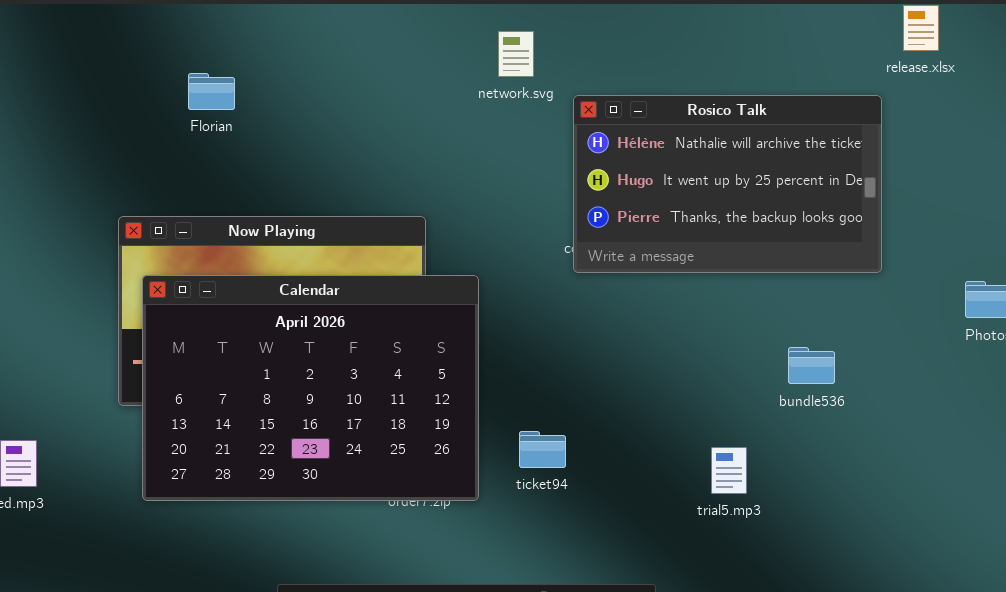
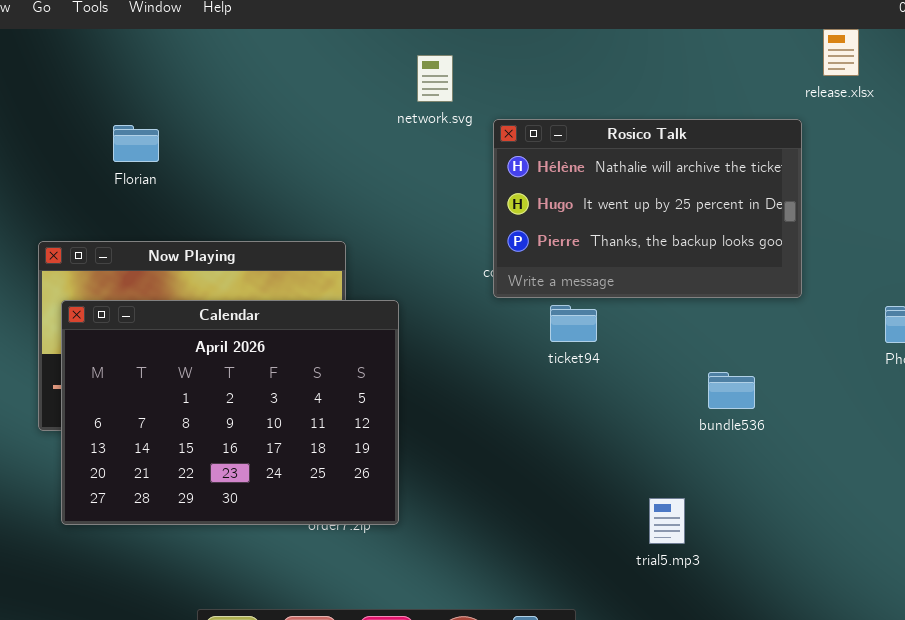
Florian: [188,73,235,110] -> [113,125,159,162], moved
ticket94: [519,431,566,468] -> [550,305,597,342], moved
trial5.mp3: [711,447,747,494] -> [649,498,685,544], moved

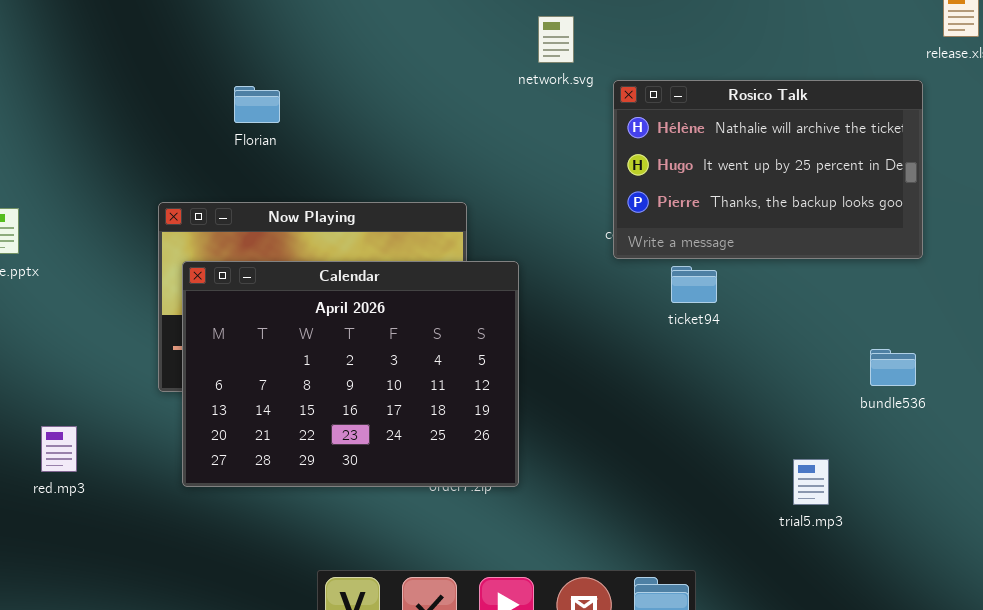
bundle536: [708,372,755,409] -> [870,349,916,386], moved
trial5.mp3: [649,498,685,544] -> [793,459,829,505], moved

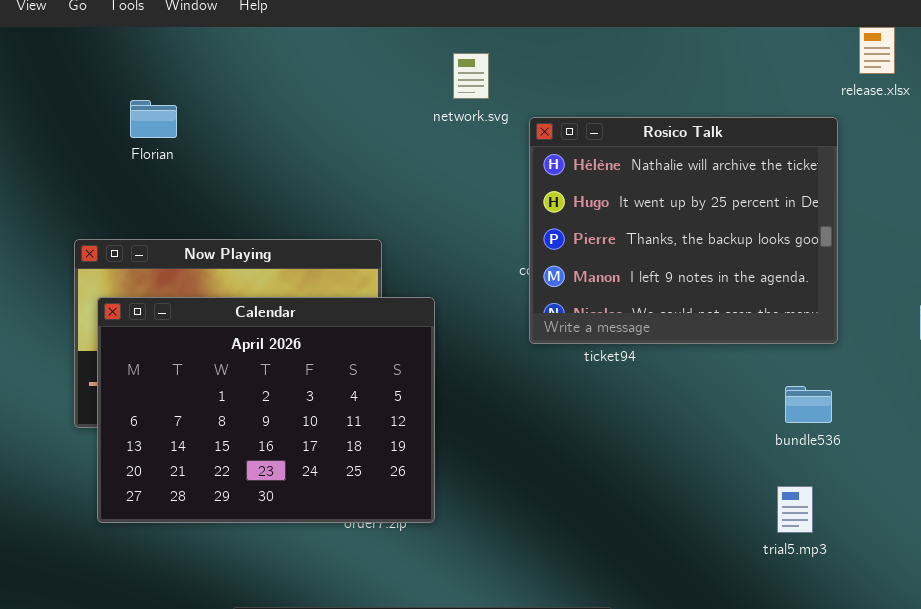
Rosico Talk: [613,80,923,259] -> [529,117,838,344], resized
Florian: [234,86,280,123] -> [130,100,177,138], moved
trial5.mp3: [793,459,829,505] -> [777,486,813,533], moved

